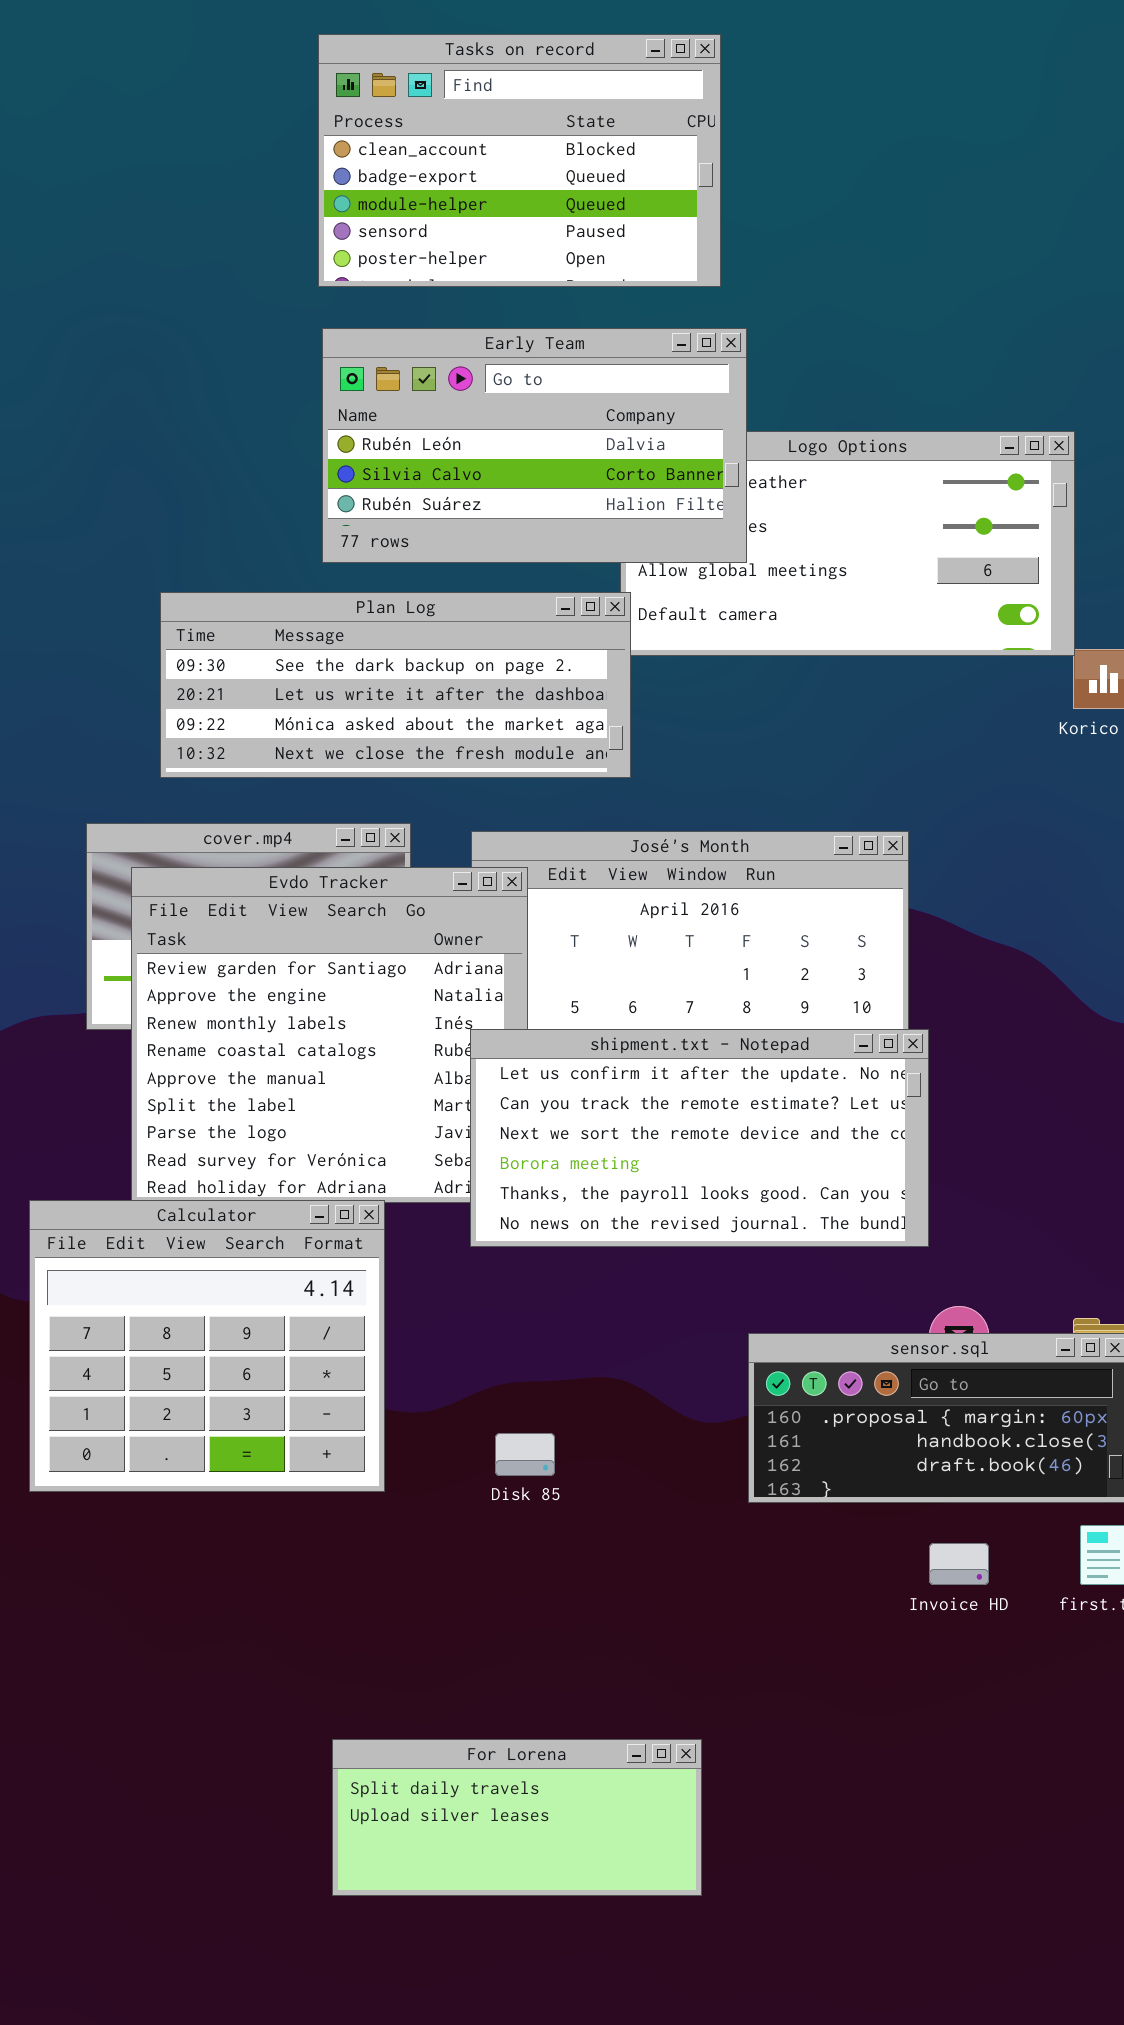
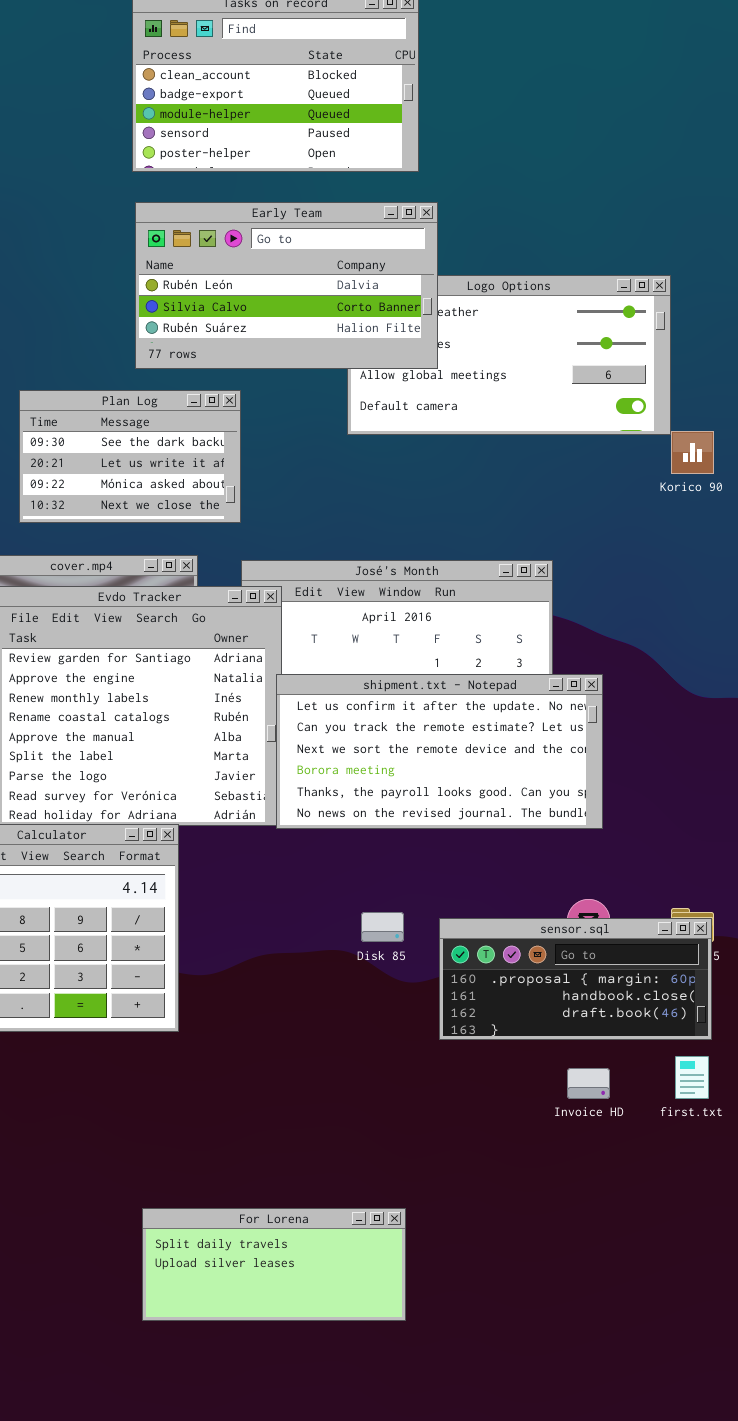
Plan Log: [160,592,631,778] -> [19,390,241,523], resized
shipment.txt - Notepad: [470,1029,929,1247] -> [276,674,603,829], moved
Disk 85: [495,1433,555,1476] -> [361,912,404,942], moved

